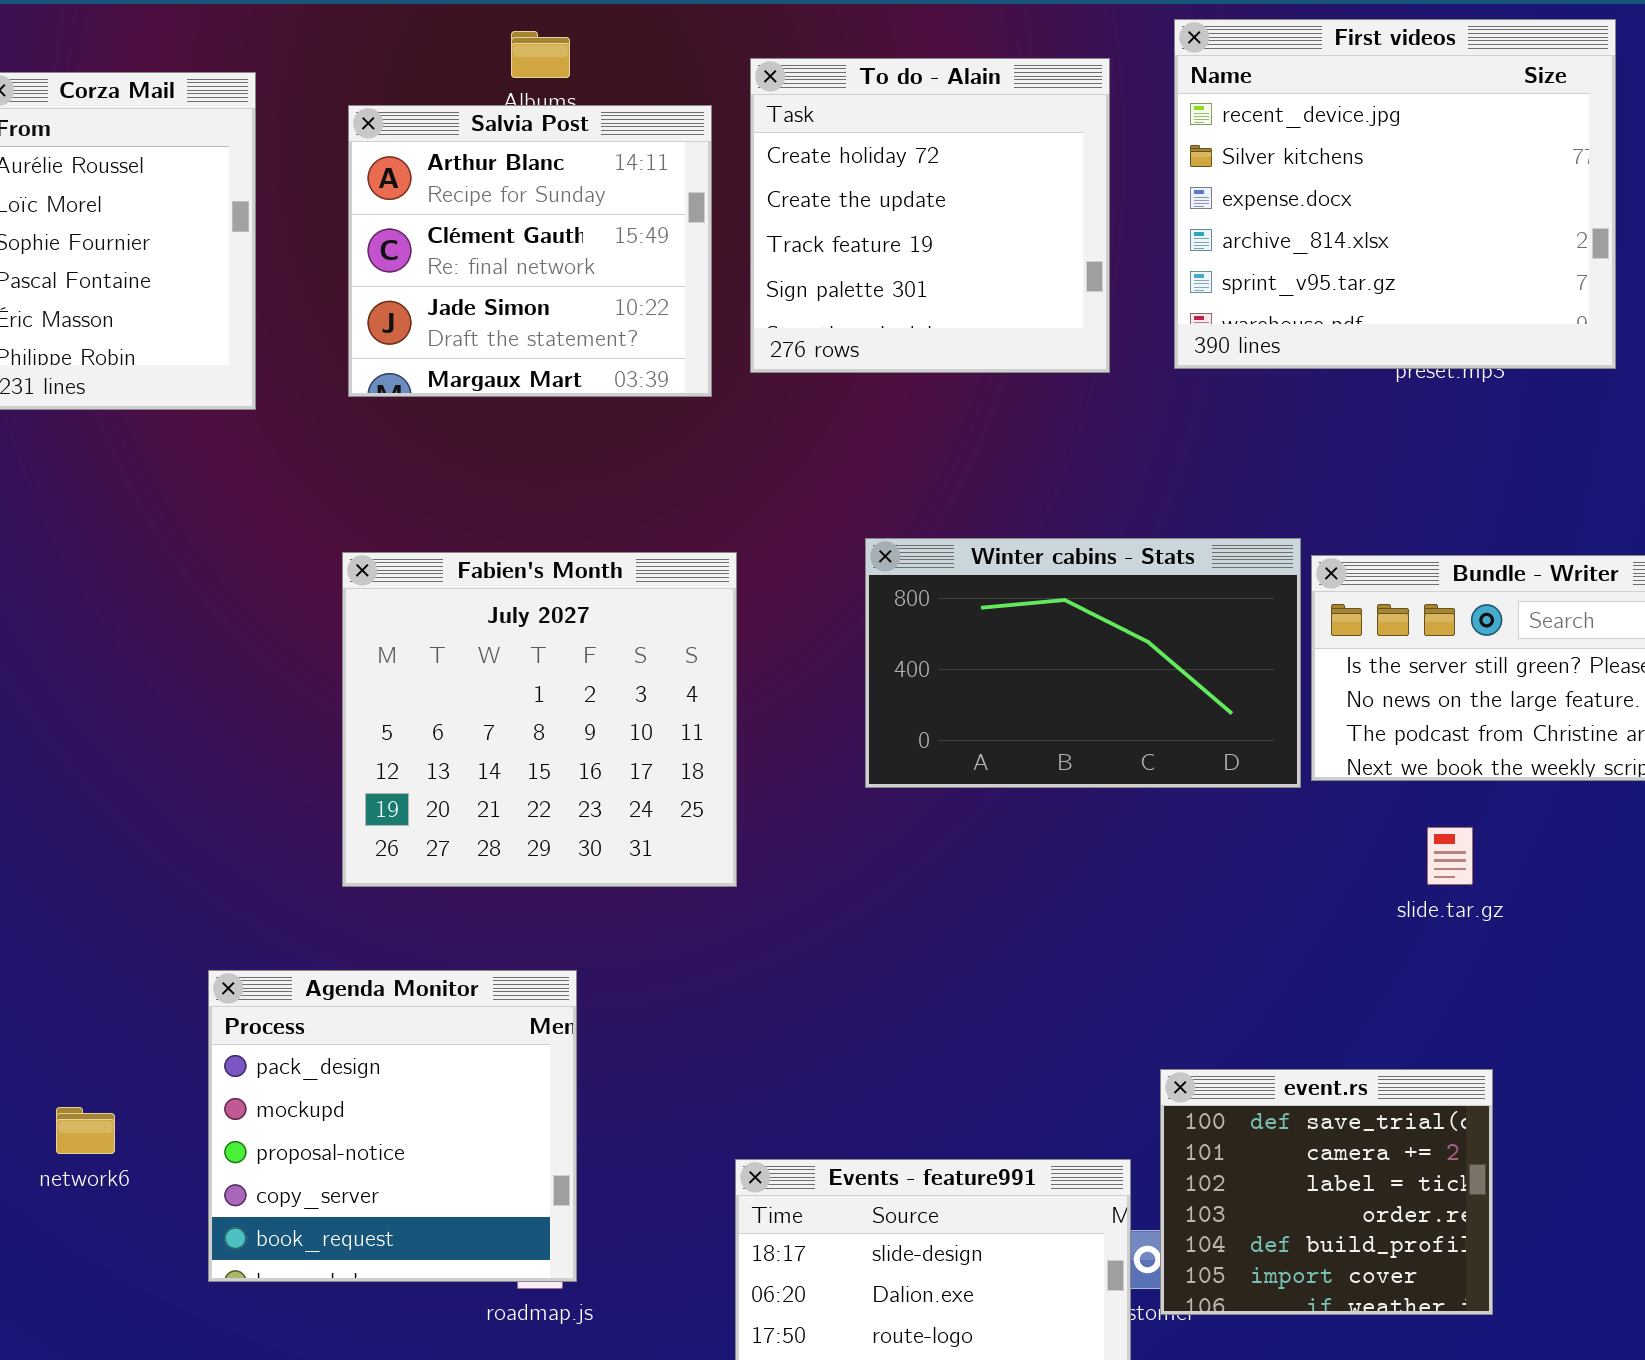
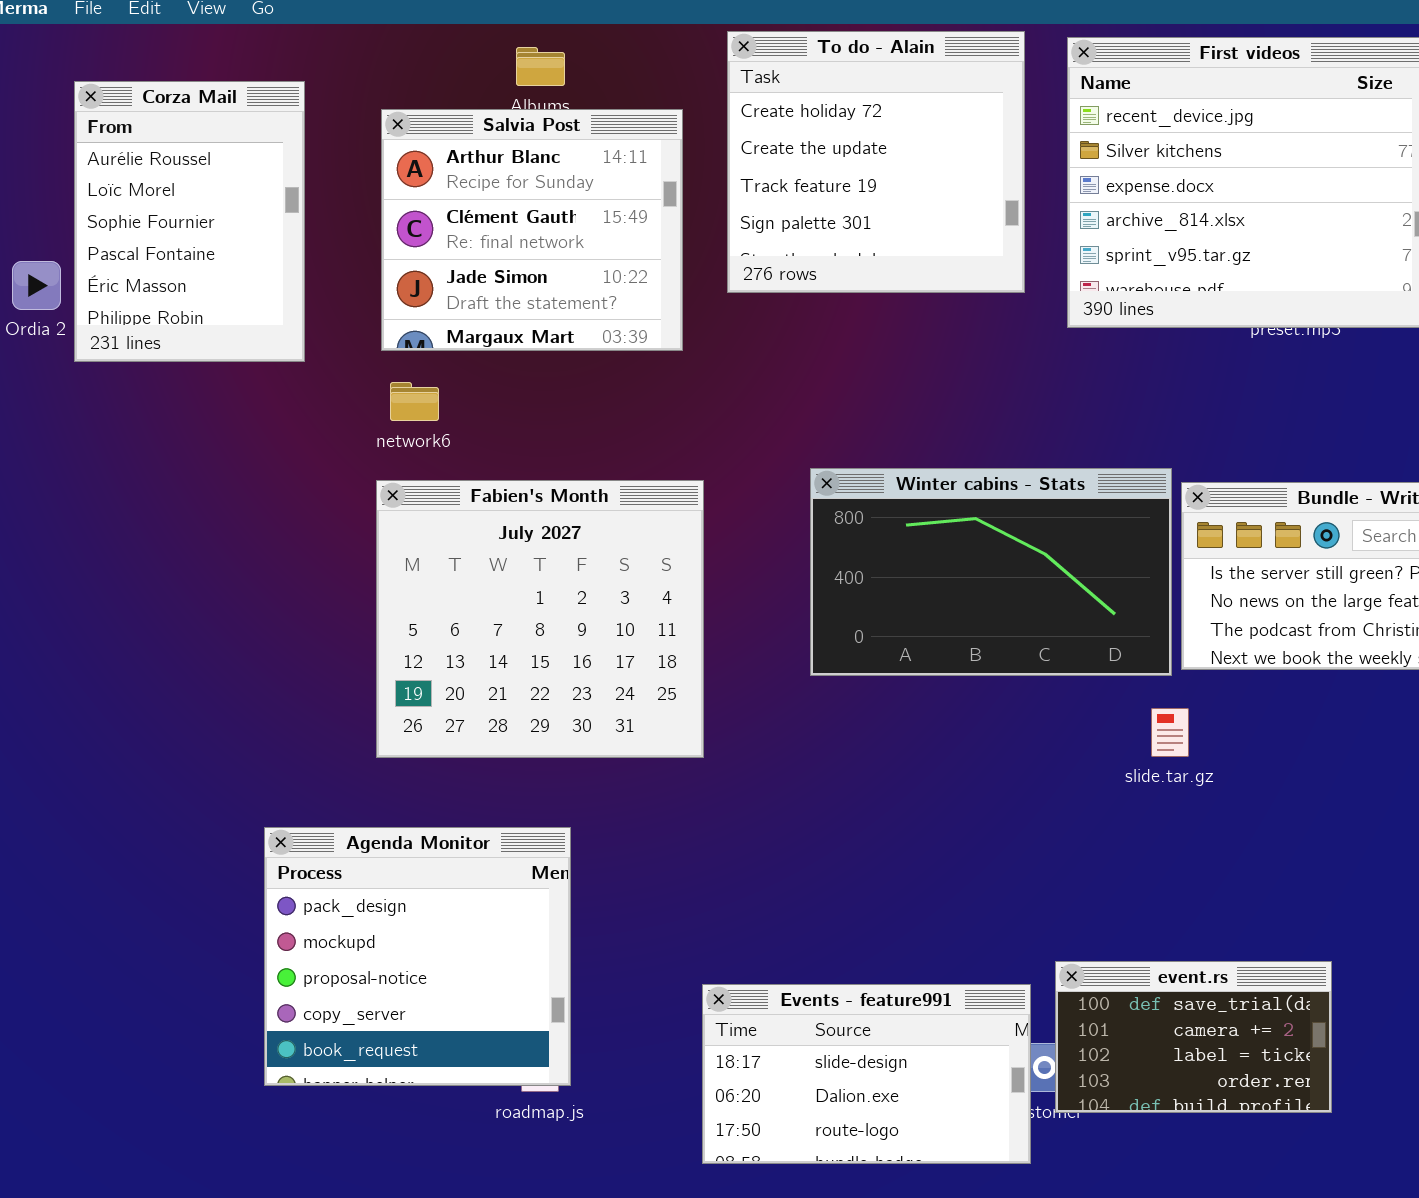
To do - Alain: [750,58,1110,373] -> [727,31,1025,293], moved
slide.tar.gz: [1427,827,1473,885] -> [1151,708,1189,757], moved
event.rs: [1160,1069,1493,1315] -> [1055,961,1332,1113], resized
network6: [56,1107,115,1154] -> [390,382,439,421], moved

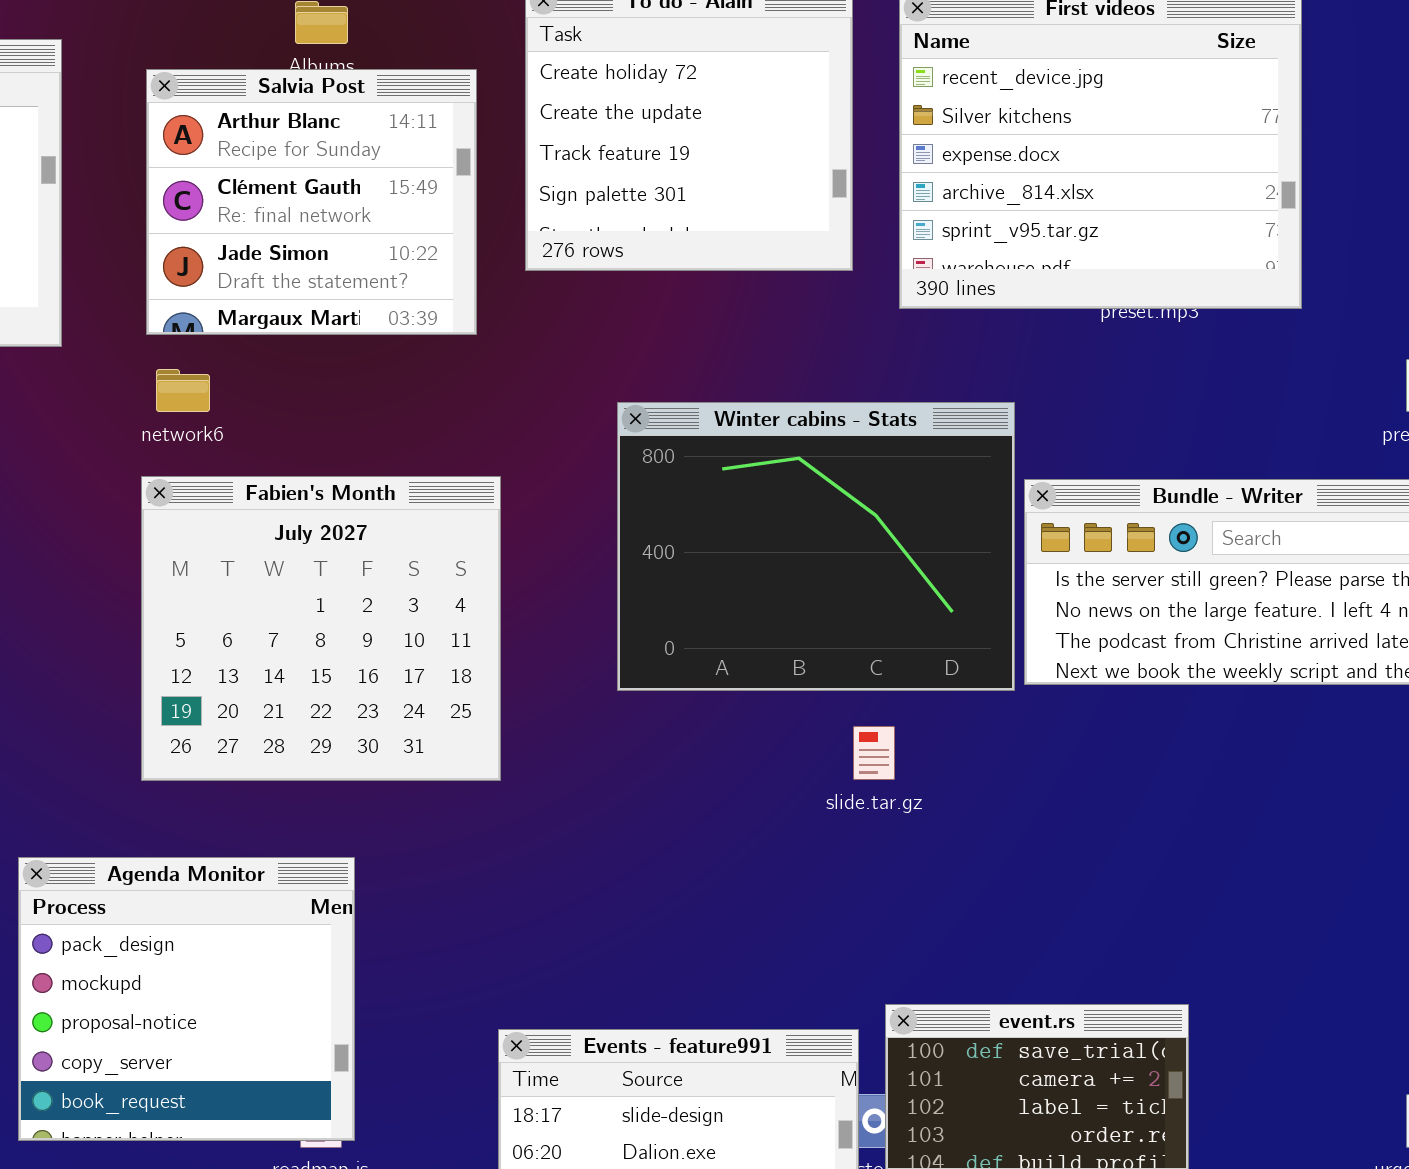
Winter cabins - Stats: [810,468,1172,676] -> [617,402,1015,691], resized
slide.tar.gz: [1151,708,1189,757] -> [853,726,895,780], moved

